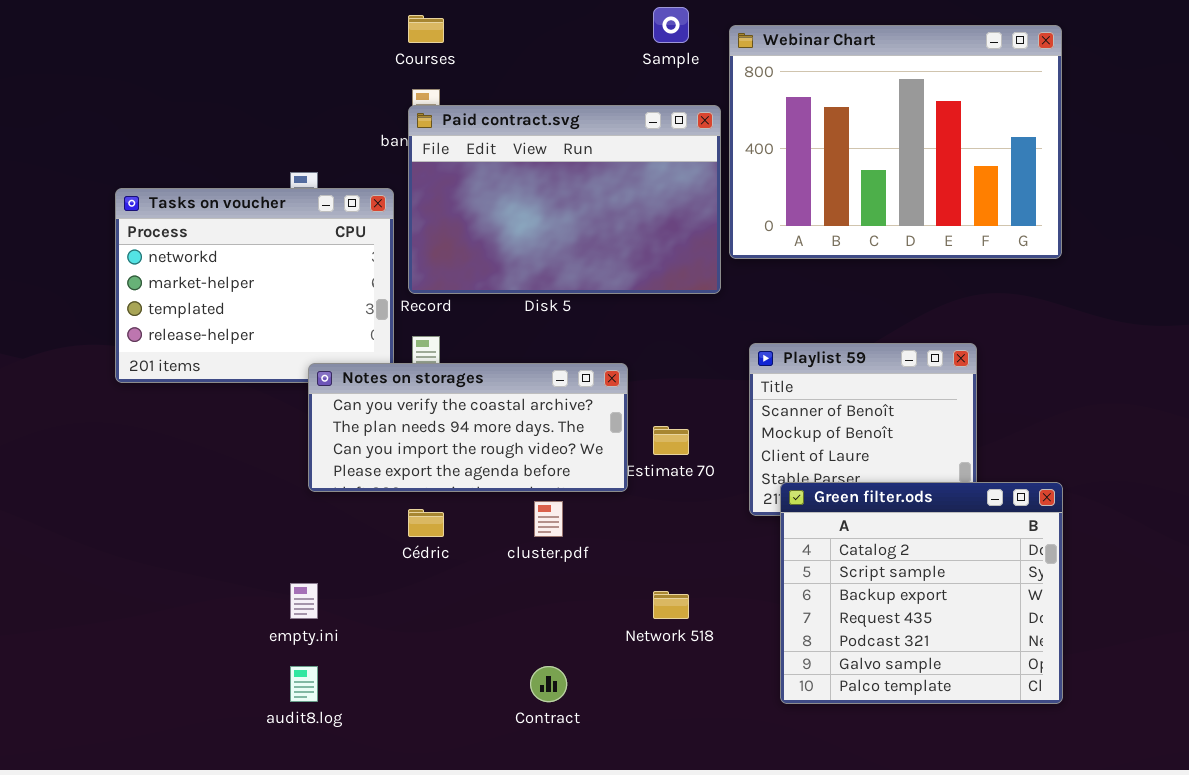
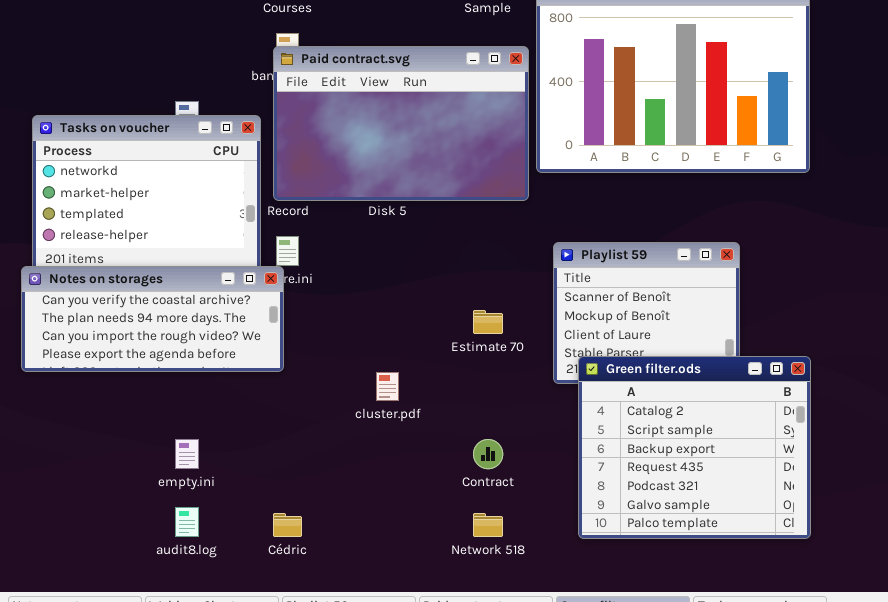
Notes on storages: [308,363,628,492] -> [21,266,284,372], moved
Cédric: [408,509,444,537] -> [273,513,302,537], moved
Network 518: [653,591,689,619] -> [473,513,503,537], moved
Contract: [530,666,567,702] -> [473,439,503,469], moved

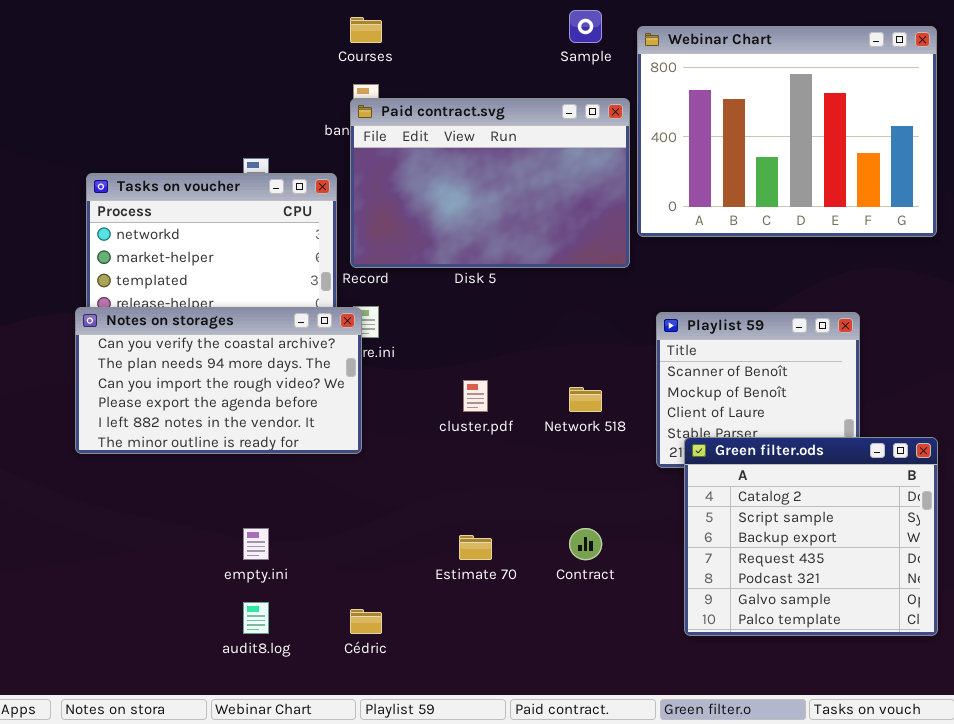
Notes on storages: [21,266,284,372] -> [75,307,362,454], resized
Estimate 70: [473,310,503,334] -> [459,535,492,560], moved
cluster.pdf: [376,372,399,401] -> [463,380,488,412], moved
Network 518: [473,513,503,537] -> [569,387,602,412], moved

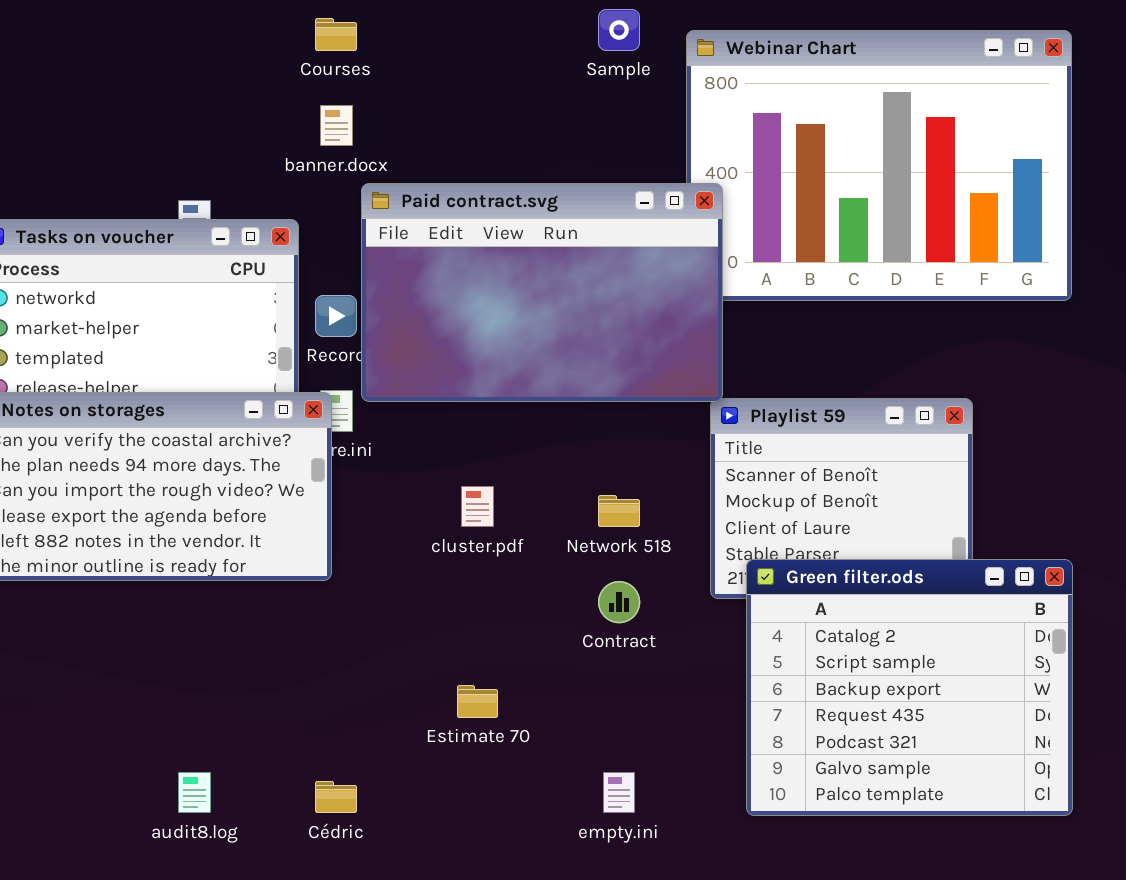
Paid contract.svg: [350,98,630,268] -> [361,183,723,402], moved
empty.ini: [243,528,269,560] -> [603,772,635,813], moved
Contract: [569,528,602,560] -> [598,581,640,623], moved

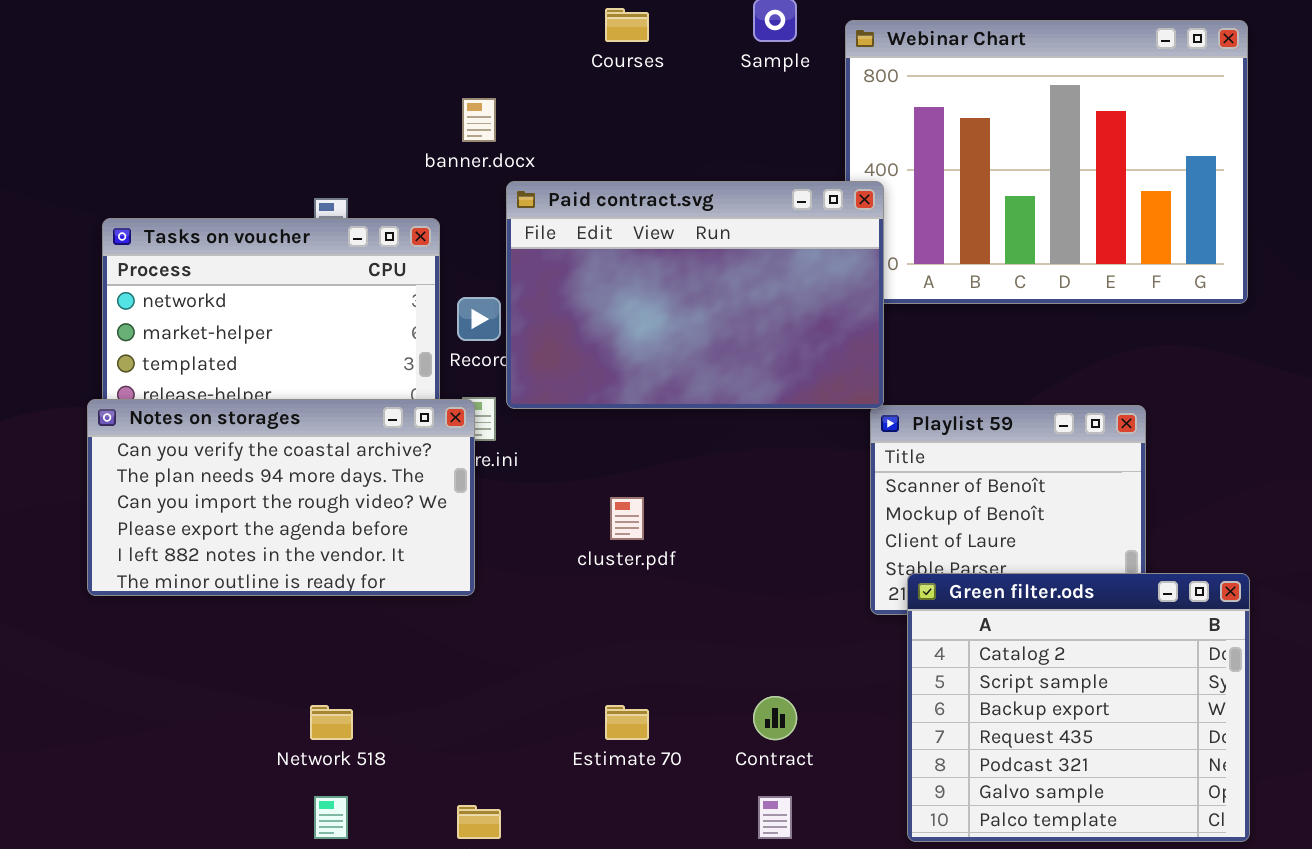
Courses: [315,18,357,51] -> [605,8,649,42], moved
Network 518: [598,495,640,527] -> [310,705,353,740], moved
Contract: [598,581,640,623] -> [753,696,797,740], moved

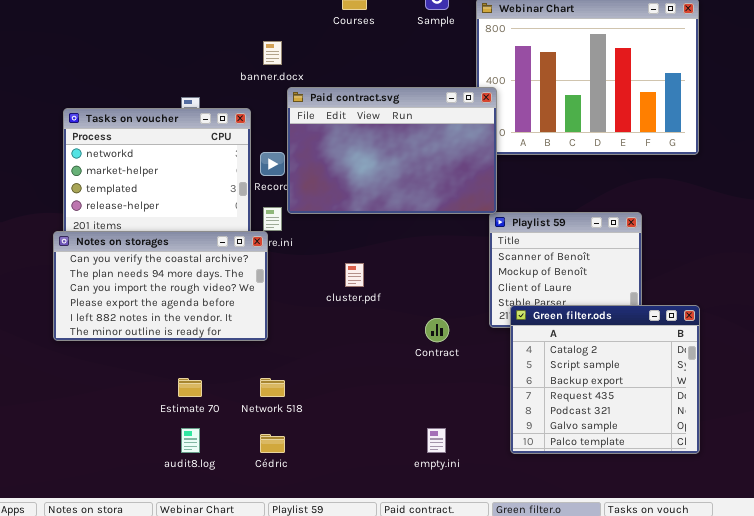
Notes on storages: [87,399,475,596] -> [53,231,268,341], moved
Contract: [753,696,797,740] -> [425,318,449,342], moved
Network 518: [310,705,353,740] -> [260,378,285,397], moved
Estimate 70: [605,705,649,740] -> [178,378,202,397], moved

